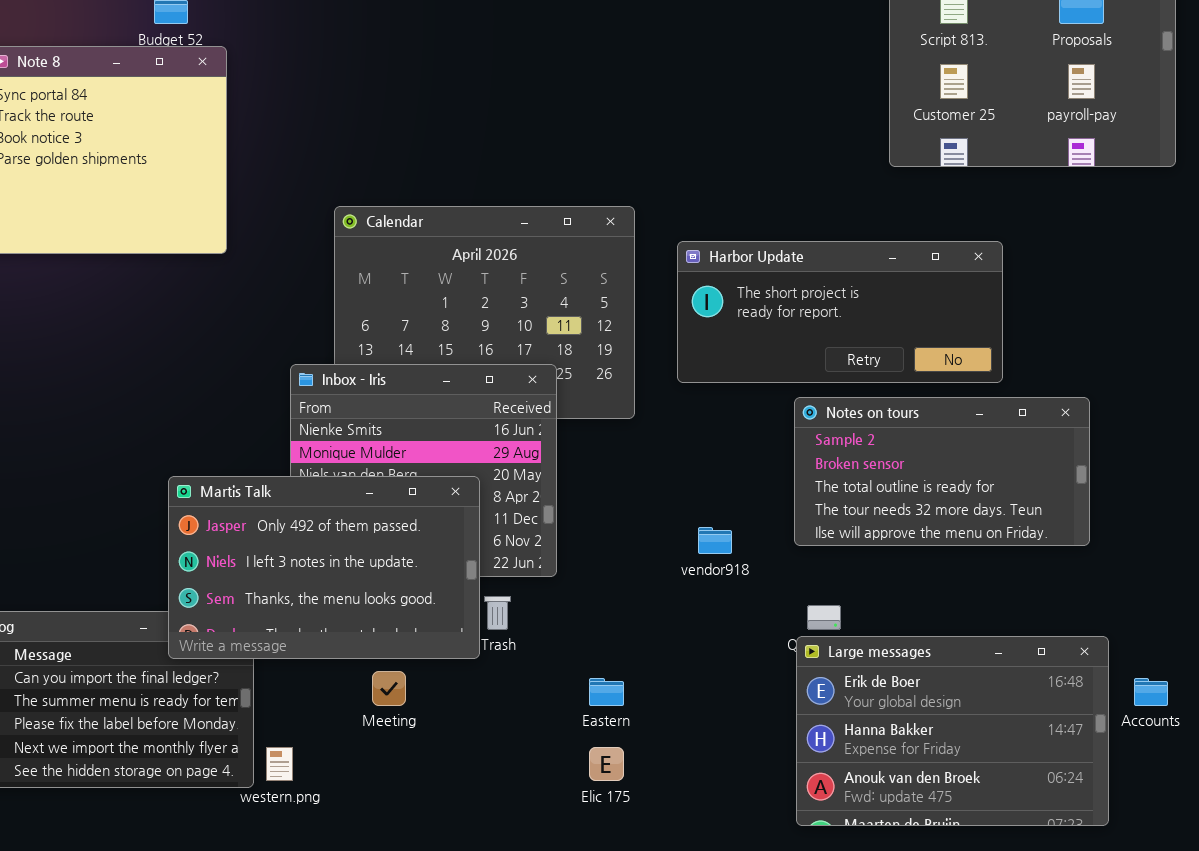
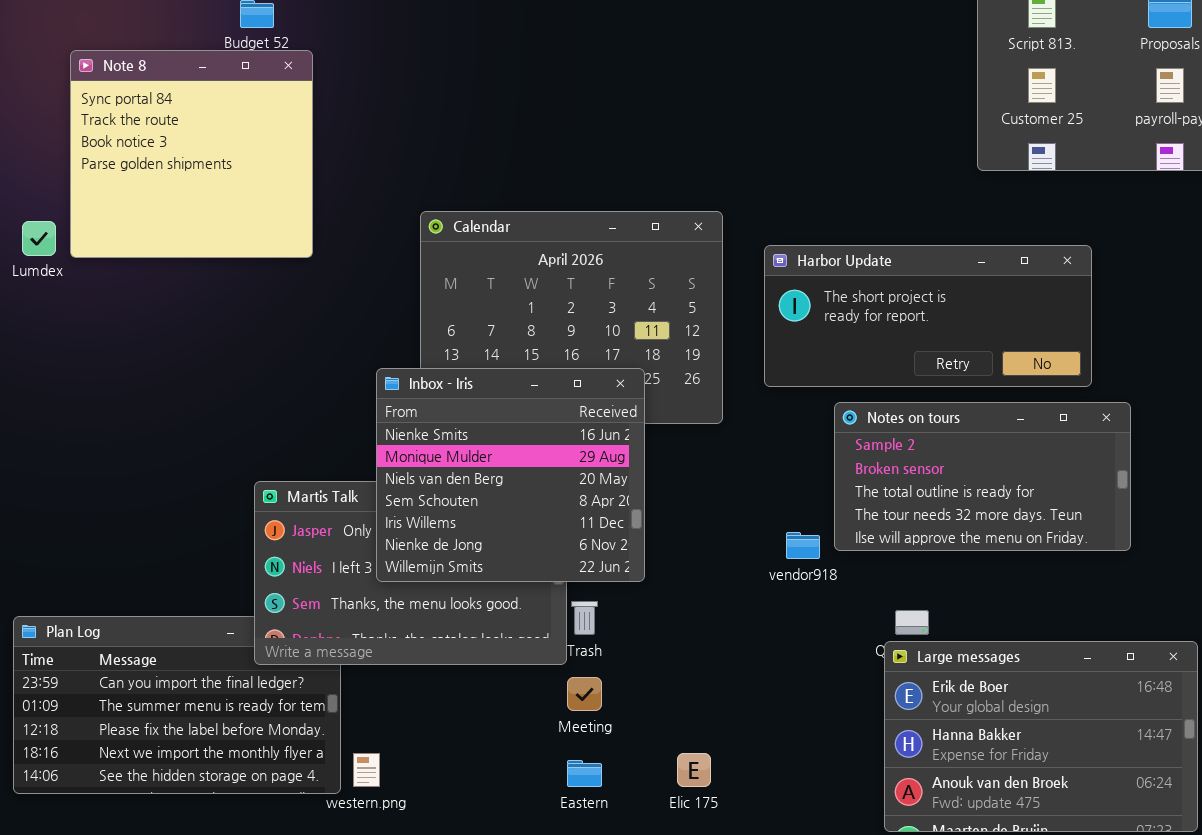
Inbox - Iris: [290,364,557,577] -> [376,368,645,582], raised
Notes on tours: [794,397,1090,546] -> [834,402,1131,551], moved
Meeting: [372,671,406,706] -> [567,677,602,711], moved
Eastern: [589,678,624,706] -> [567,760,602,787], moved

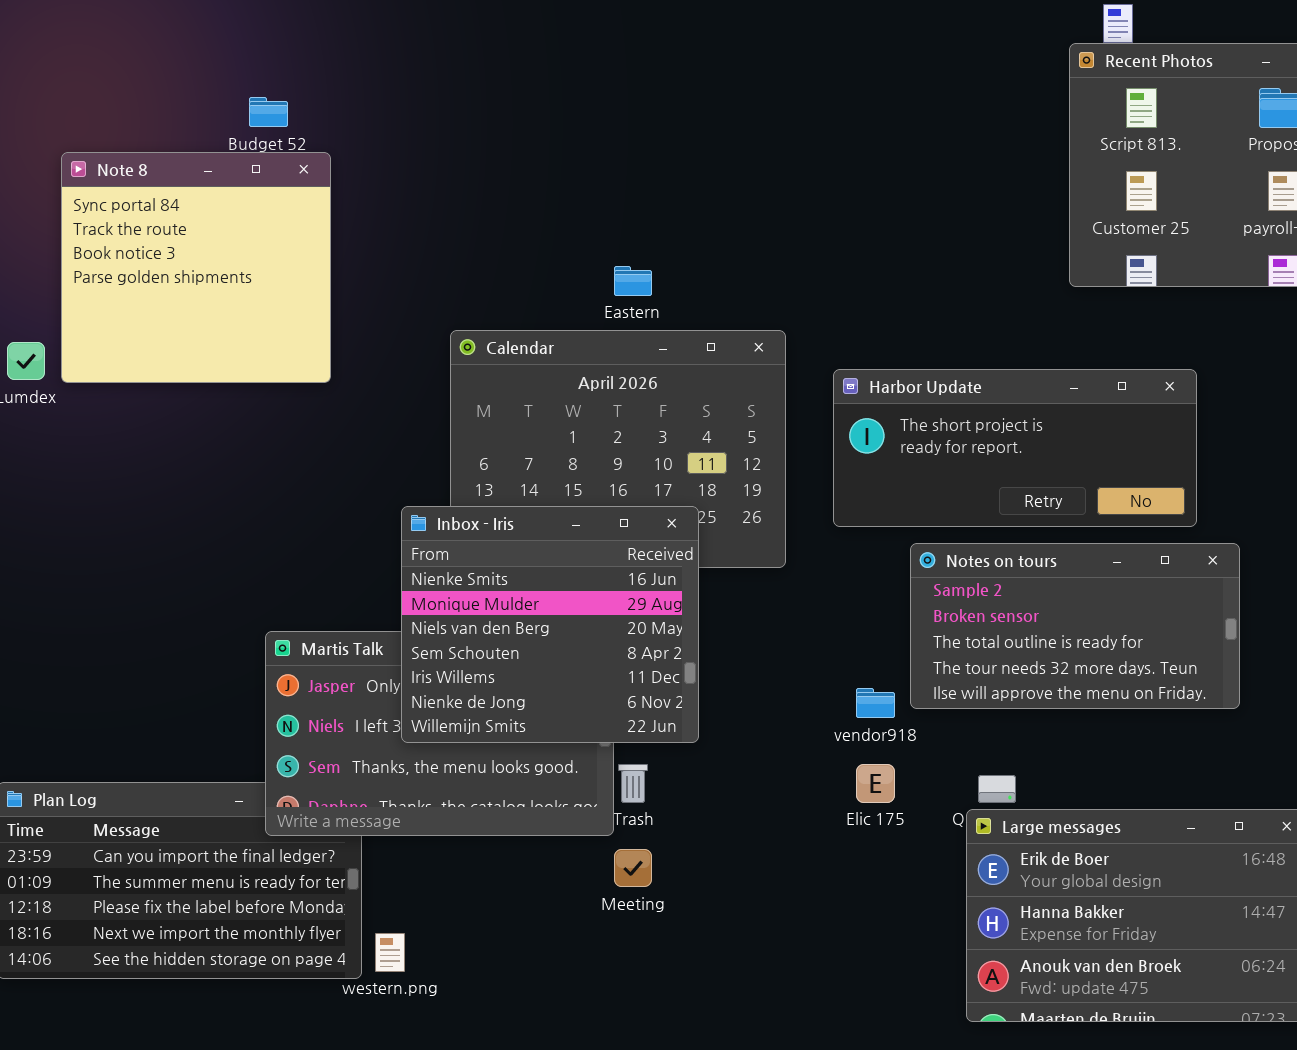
Elic 175: [677,753,711,787] -> [856,764,895,803], moved
Eastern: [567,760,602,787] -> [614,266,652,296], moved

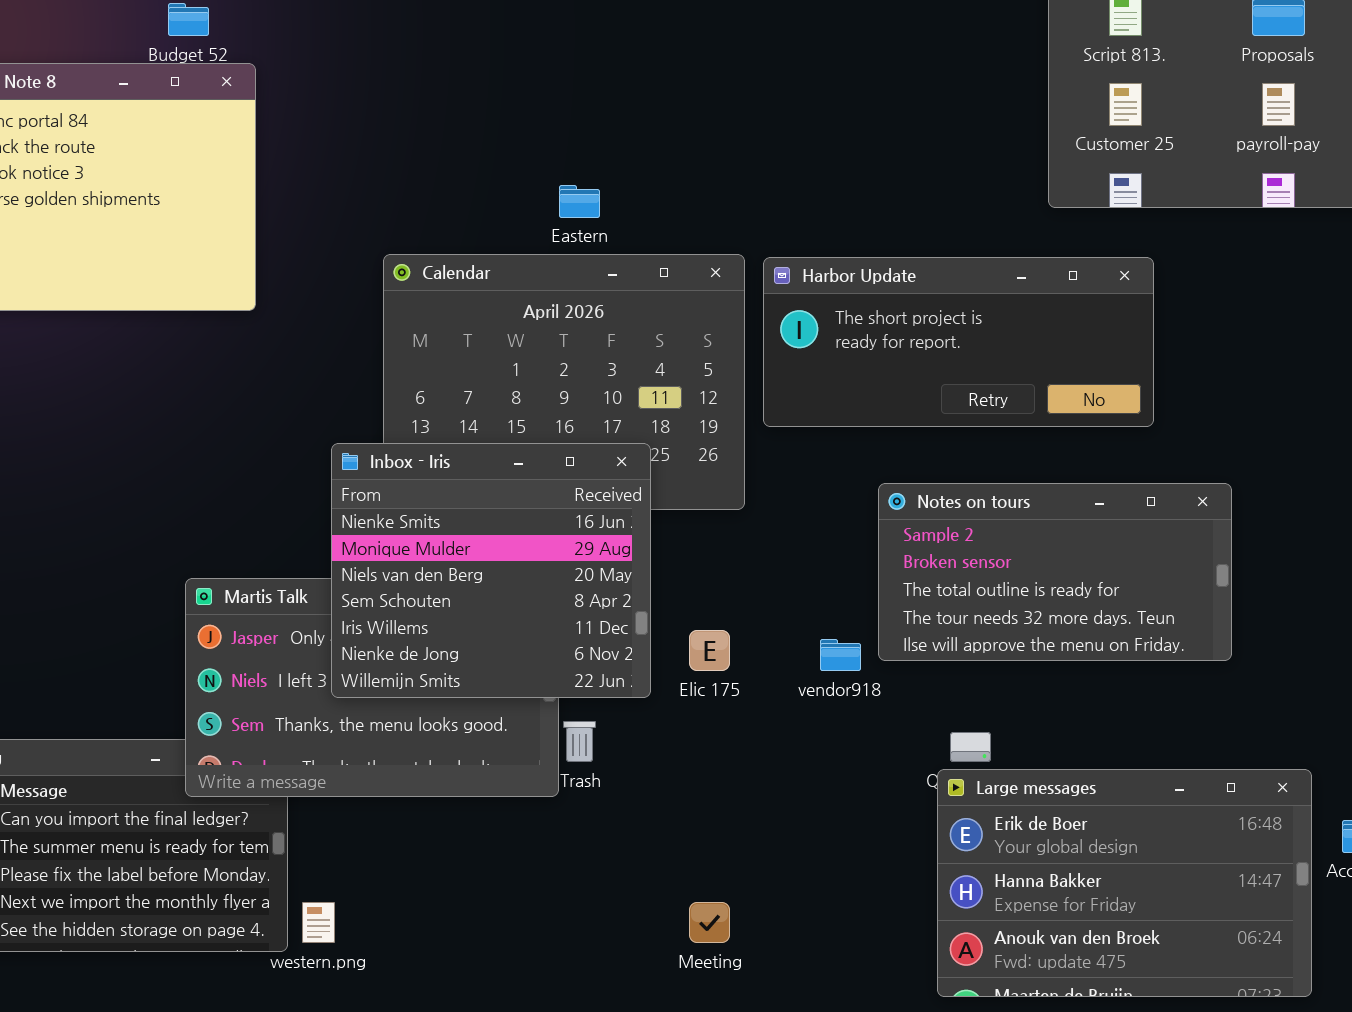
Harbor Update: [833,369,1197,527] -> [763,257,1154,427], moved
Elic 175: [856,764,895,803] -> [689,630,730,671], moved
Meeting: [614,849,652,887] -> [689,902,730,943], moved

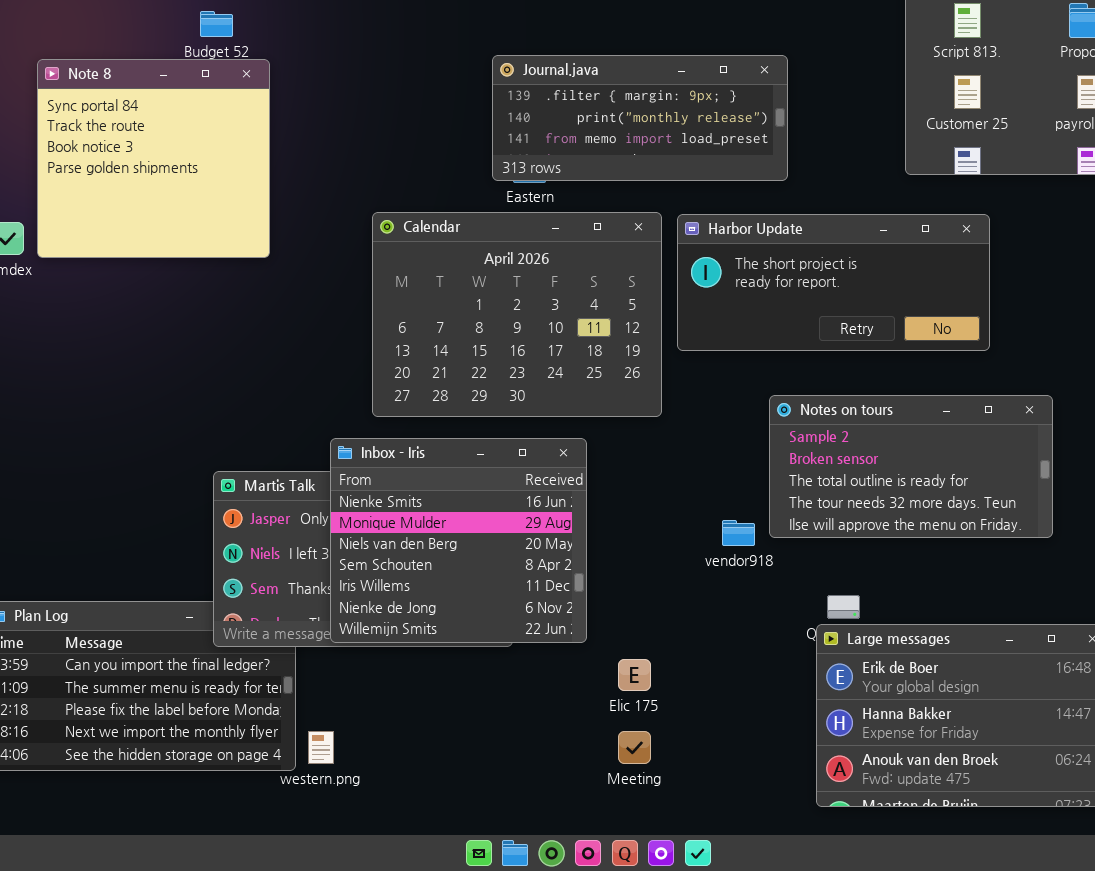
Journal.java: none -> [492,55,788,181], opened
Inbox - Iris: [331,443,651,698] -> [330,438,587,643], moved
Elic 175: [689,630,730,671] -> [618,659,651,691], moved

